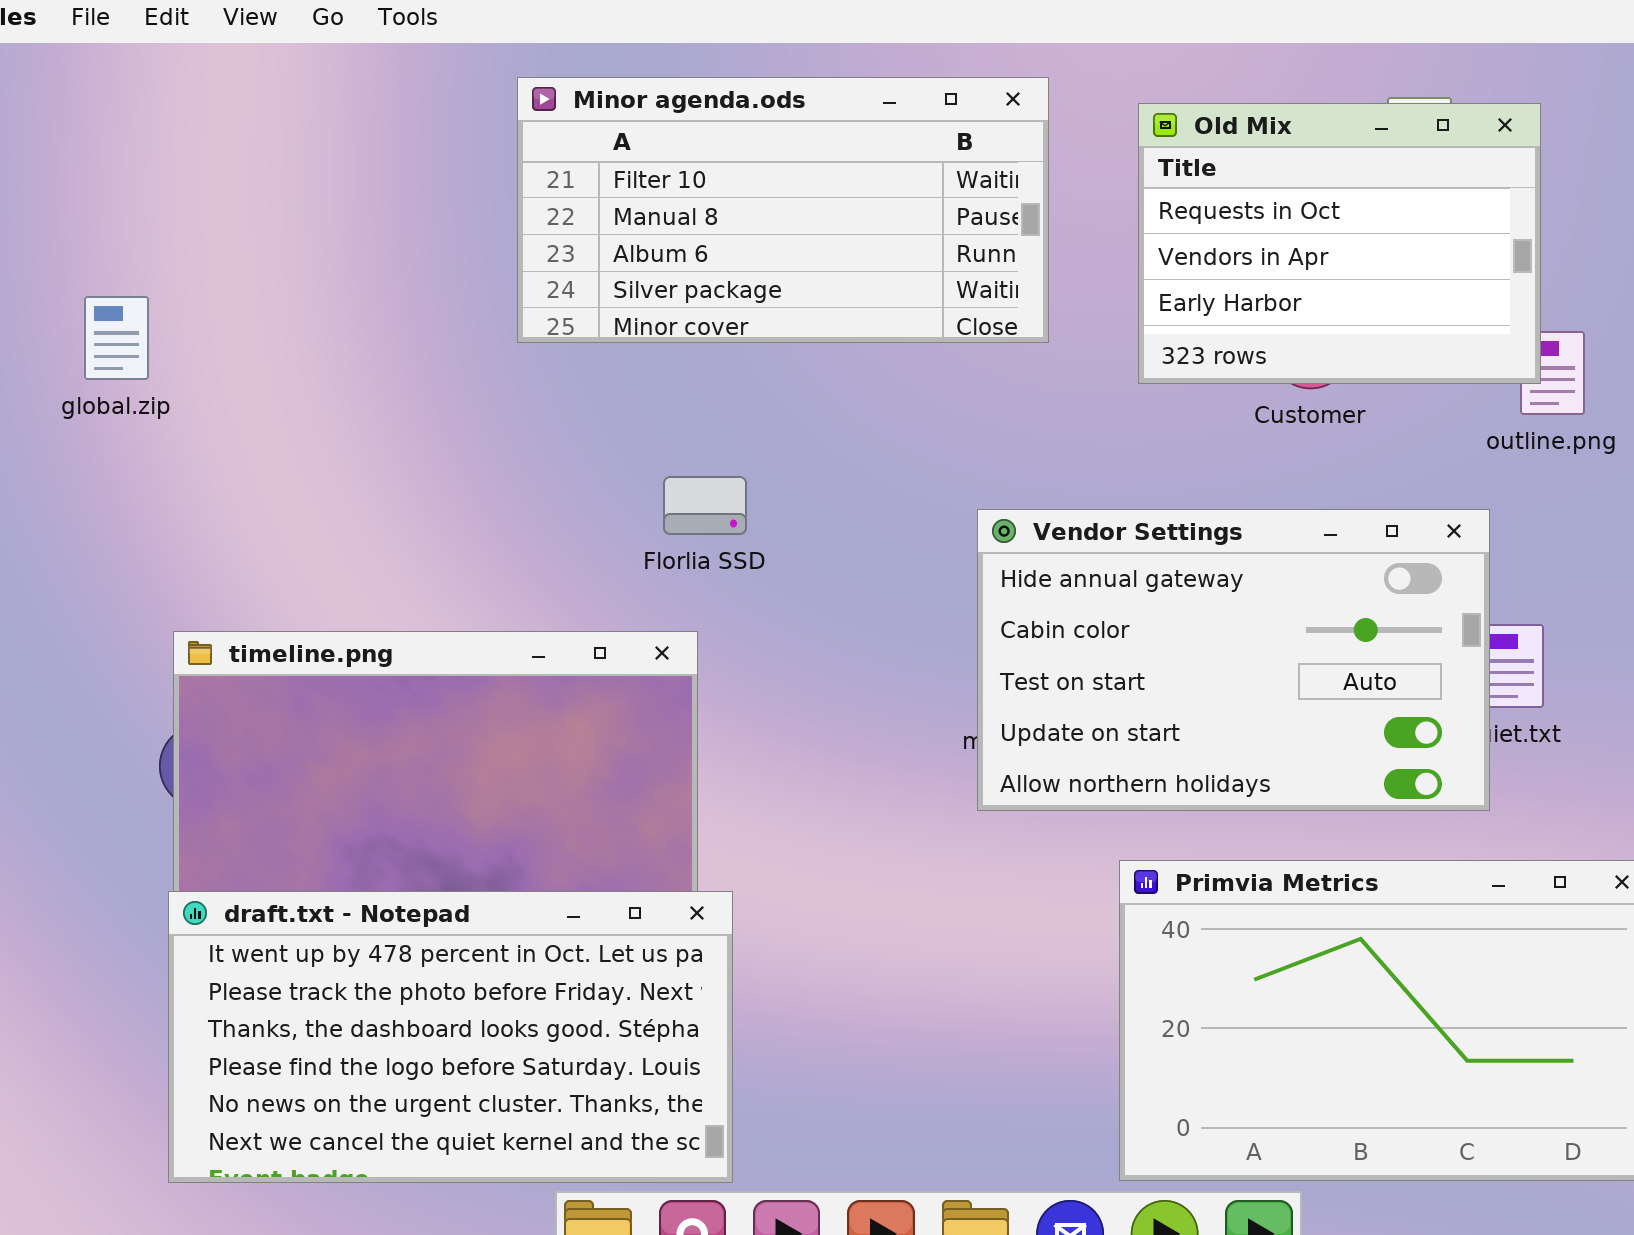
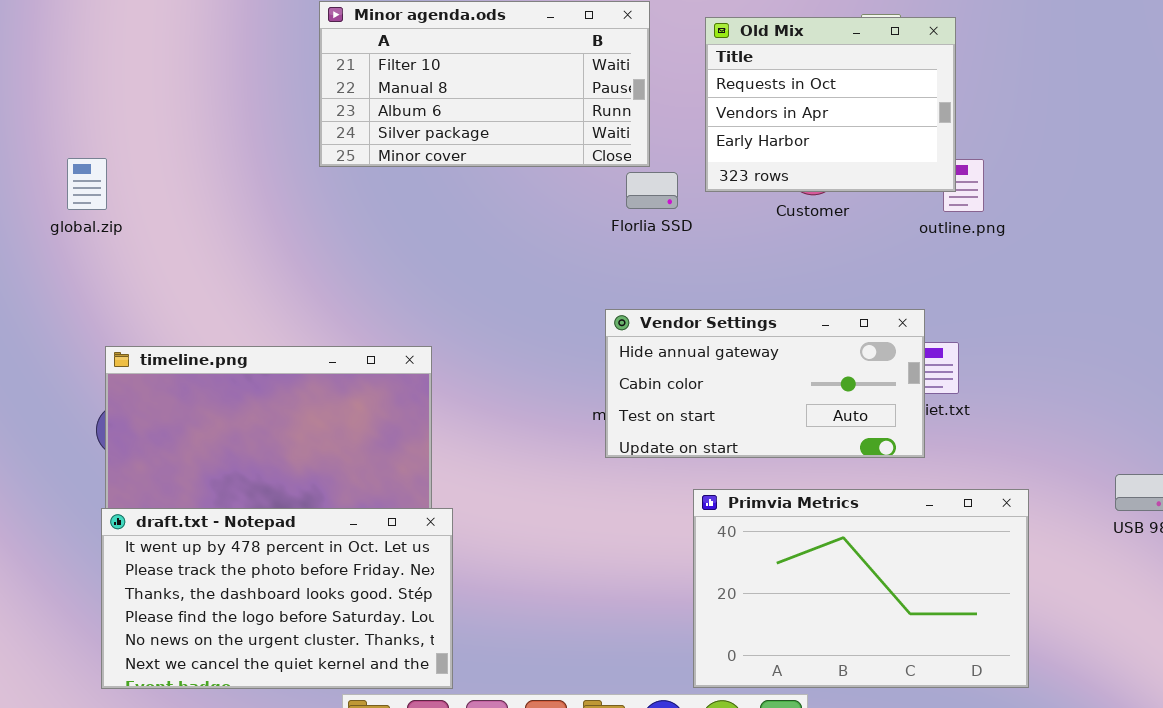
global.zip: [84,296,149,380] -> [67,158,107,210], moved
Florlia SSD: [663,476,747,535] -> [626,172,678,209], moved
Vendor Settings: [977,509,1490,811] -> [605,309,925,458], resized

